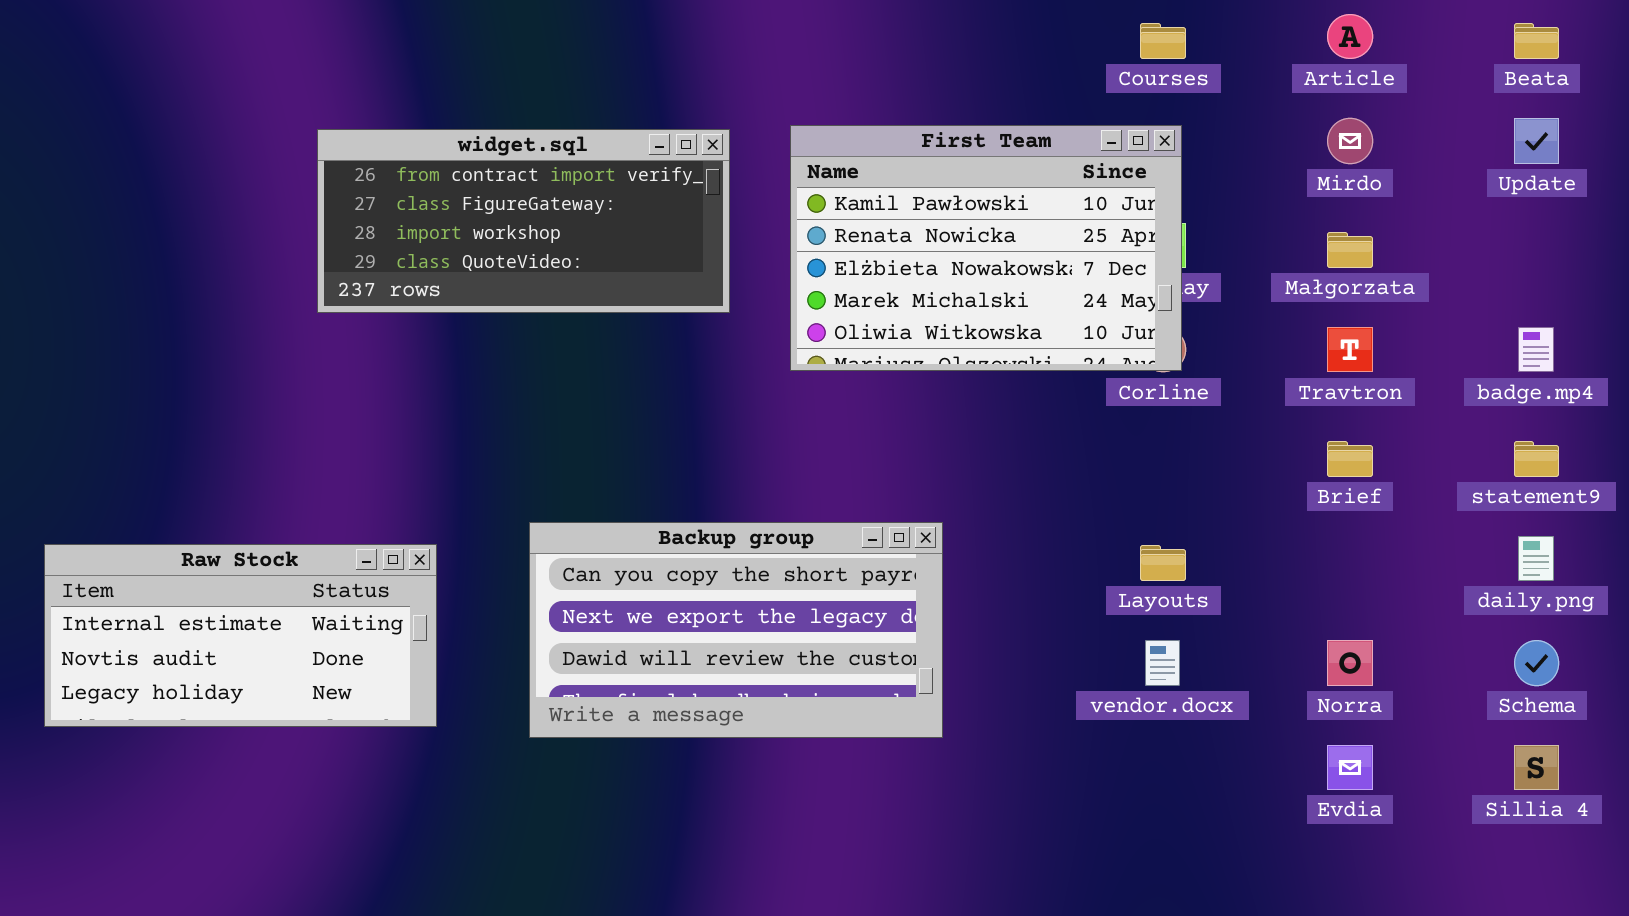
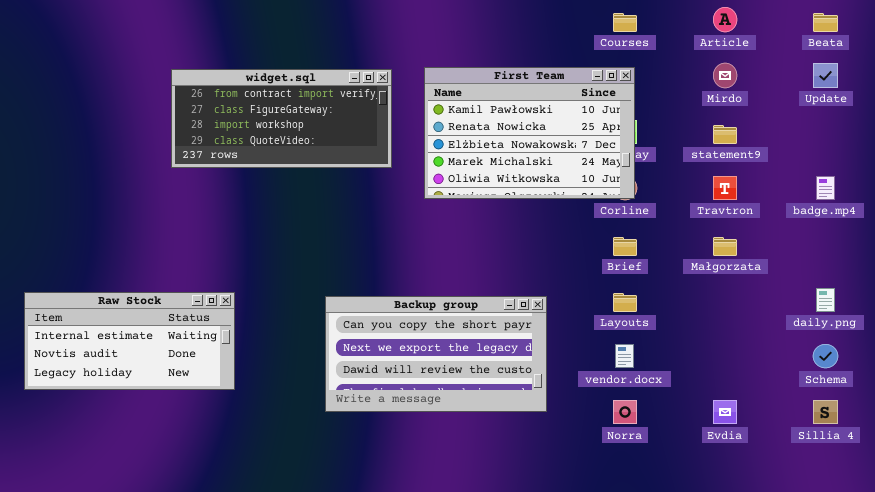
Małgorzata: [1327,232,1373,268] -> [713,237,737,256], moved
Brief: [1327,441,1373,477] -> [613,237,637,256], moved
statement9: [1514,441,1559,477] -> [713,125,737,144], moved
Backup group: [529,522,943,738] -> [325,296,547,412], moved
Norra: [1327,640,1373,686] -> [613,400,637,424], moved

